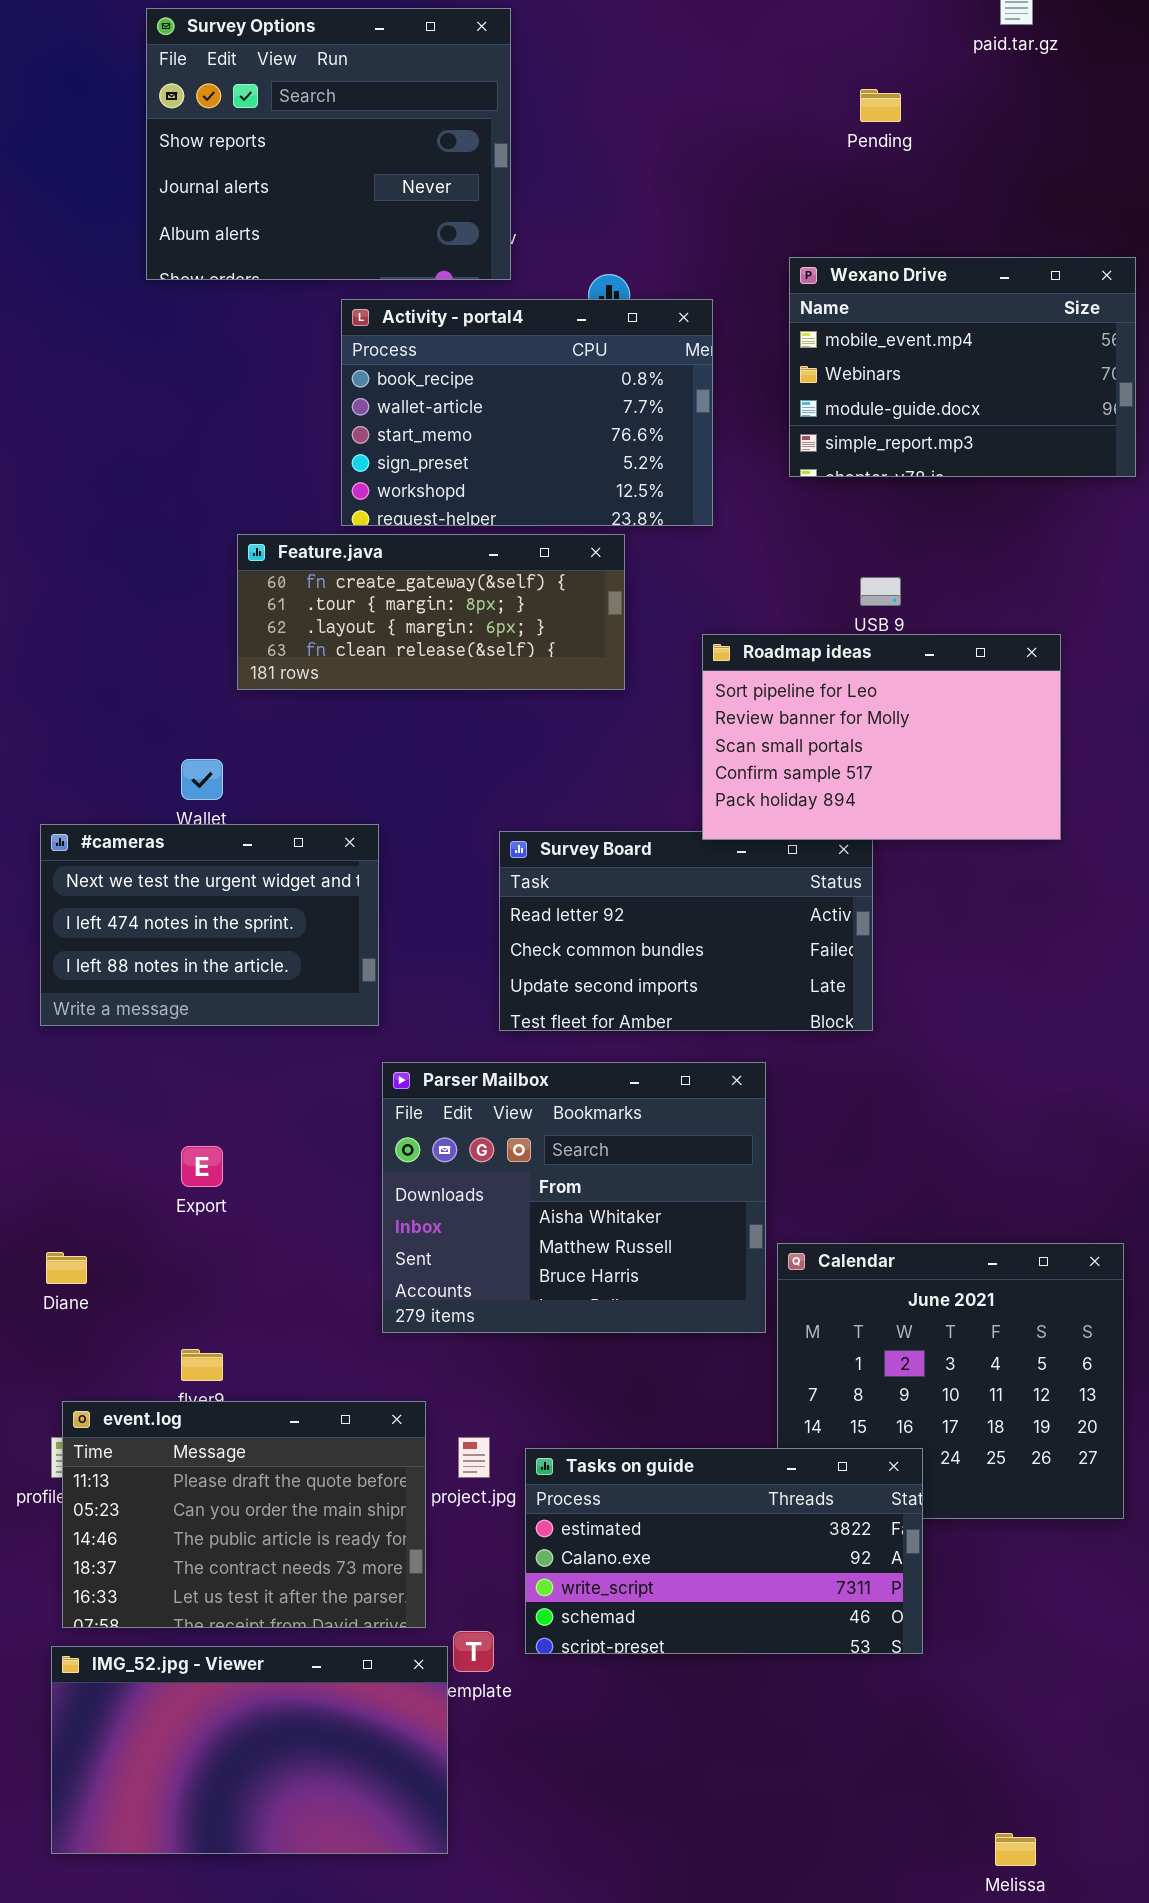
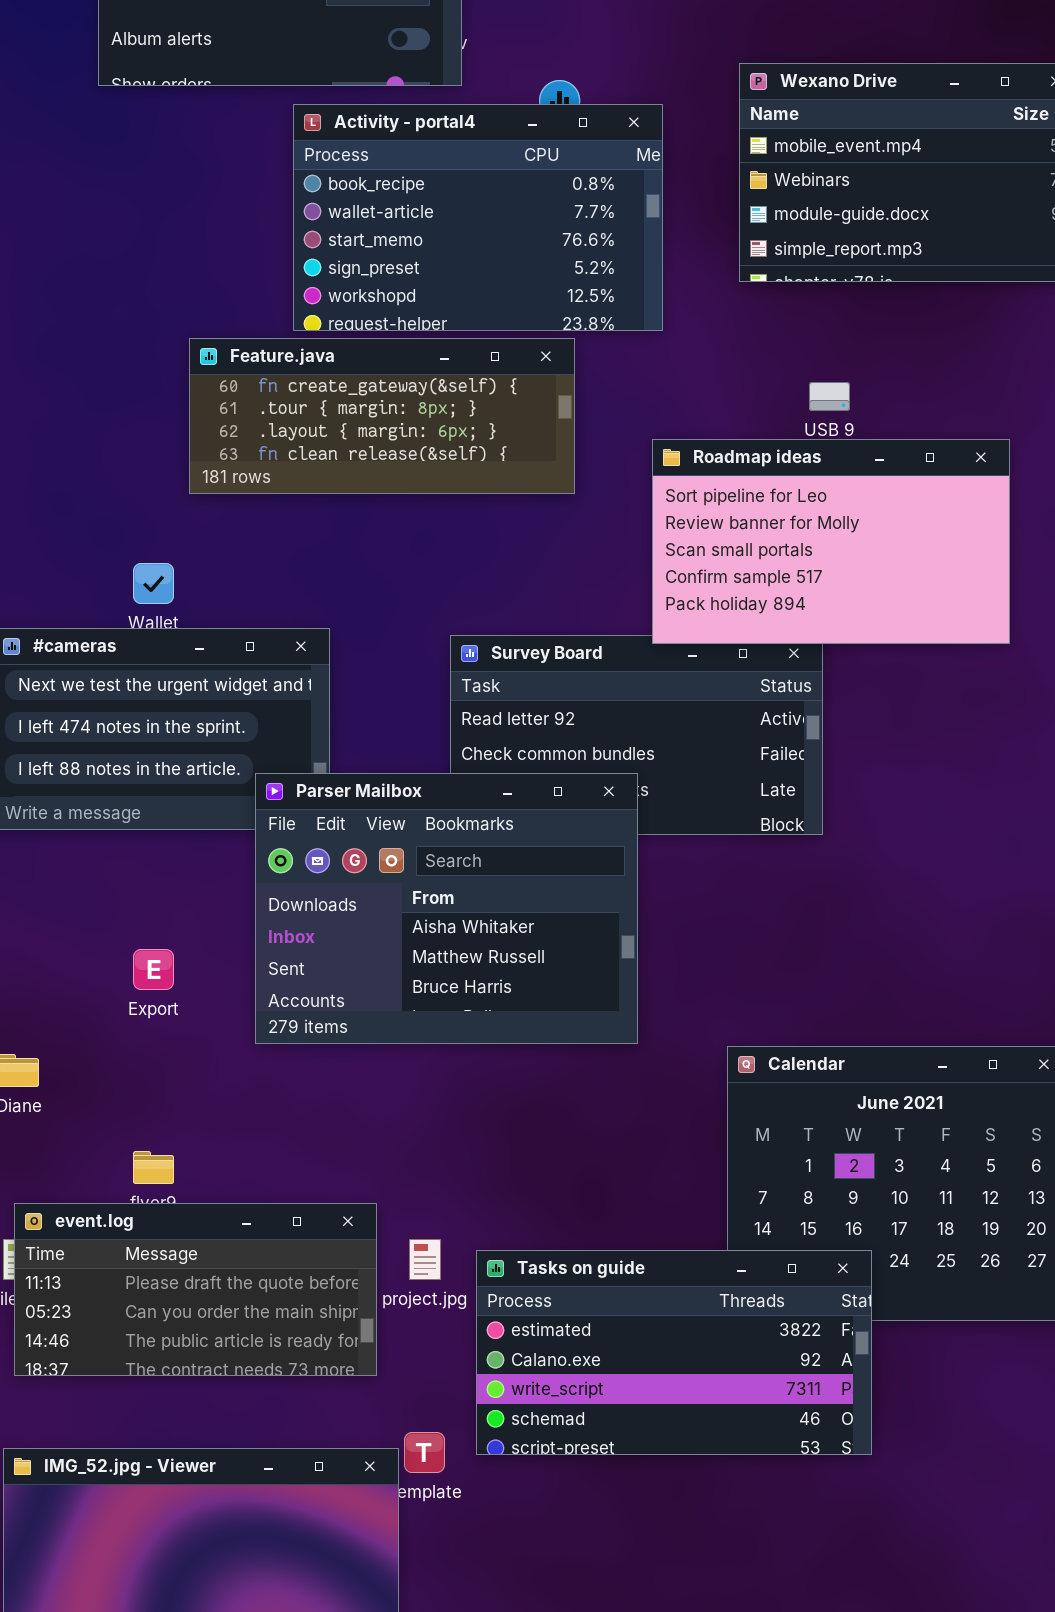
Parser Mailbox: [382,1062,766,1333] -> [255,773,638,1044], moved
event.log: [62,1401,426,1628] -> [14,1203,377,1376], resized

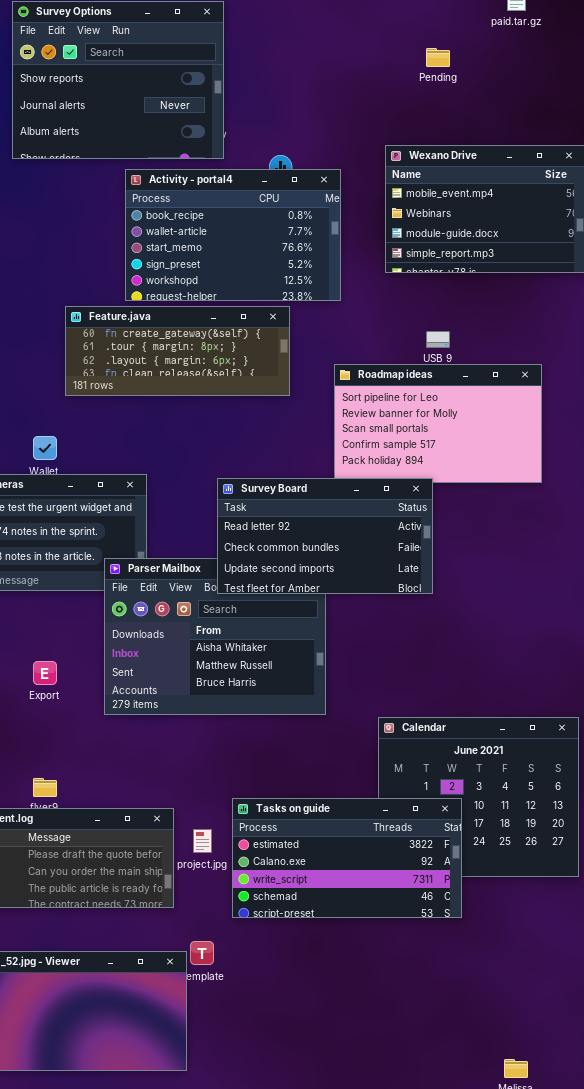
Survey Board: [450,635,823,835] -> [217,478,433,594], raised
Tasks on guide: [476,1250,872,1455] -> [232,798,462,918], moved

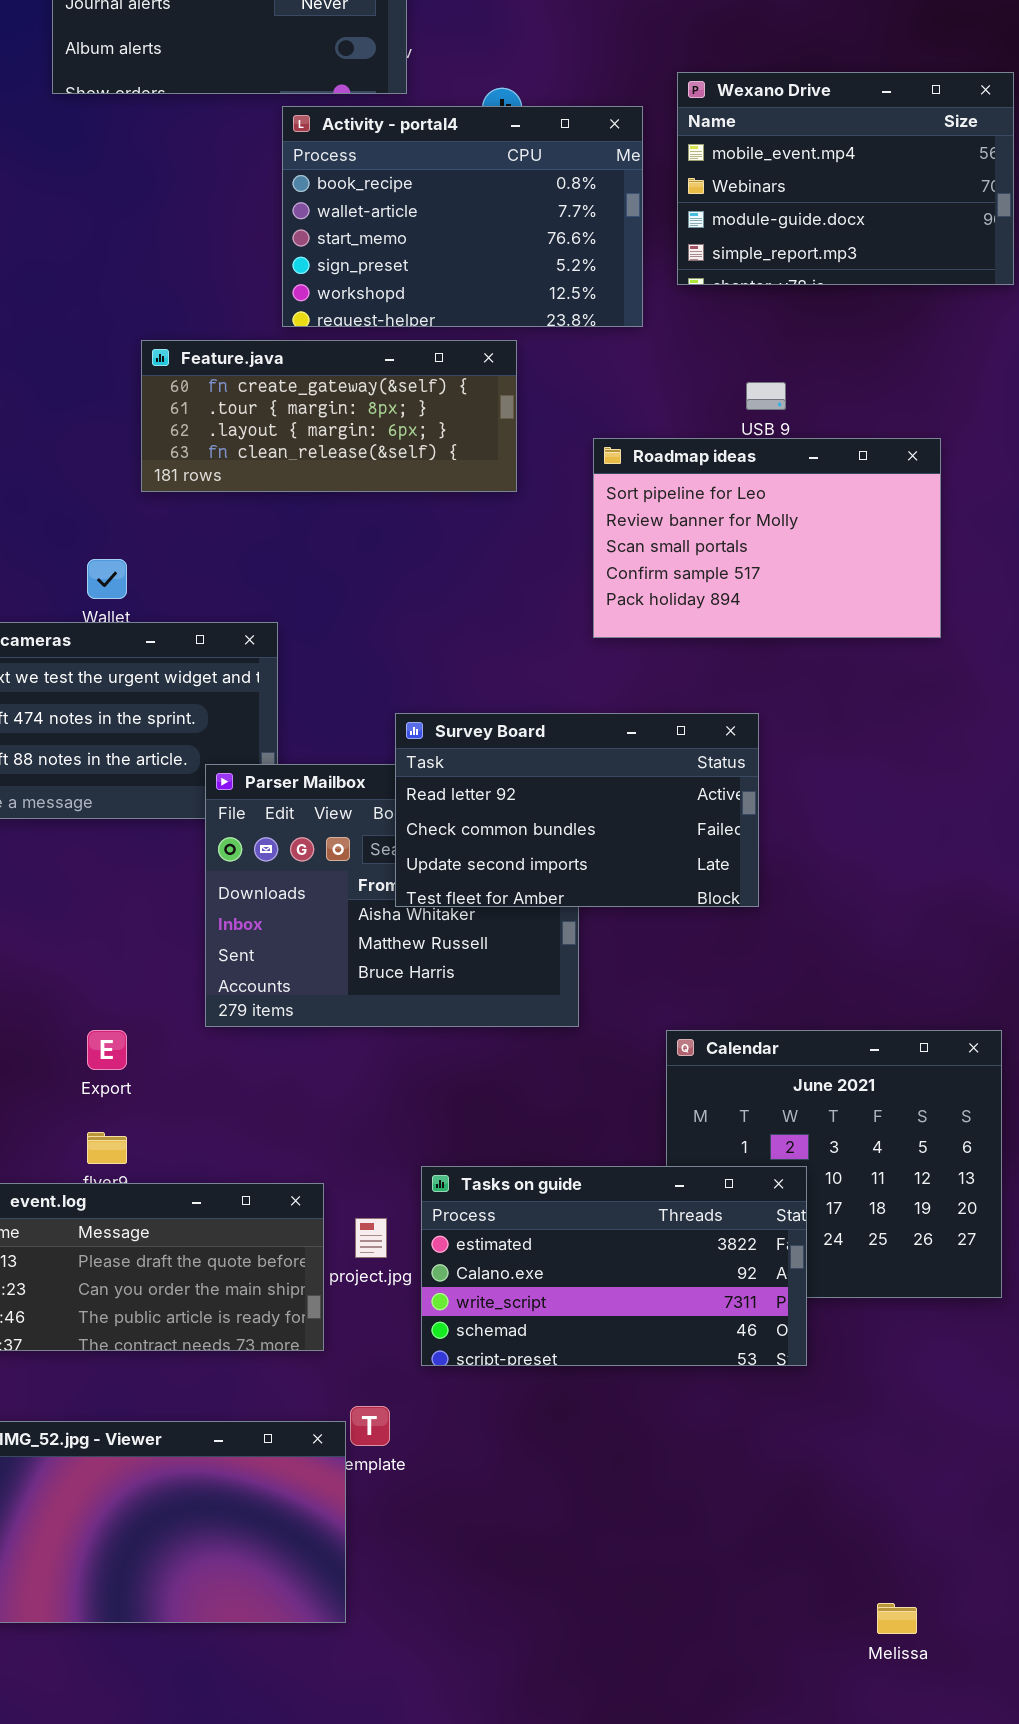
Activity - portal4: [125,169,341,301] -> [282,106,643,327], moved
Survey Board: [217,478,433,594] -> [395,713,759,907], moved
Export: [33,661,57,685] -> [87,1030,127,1070], moved

